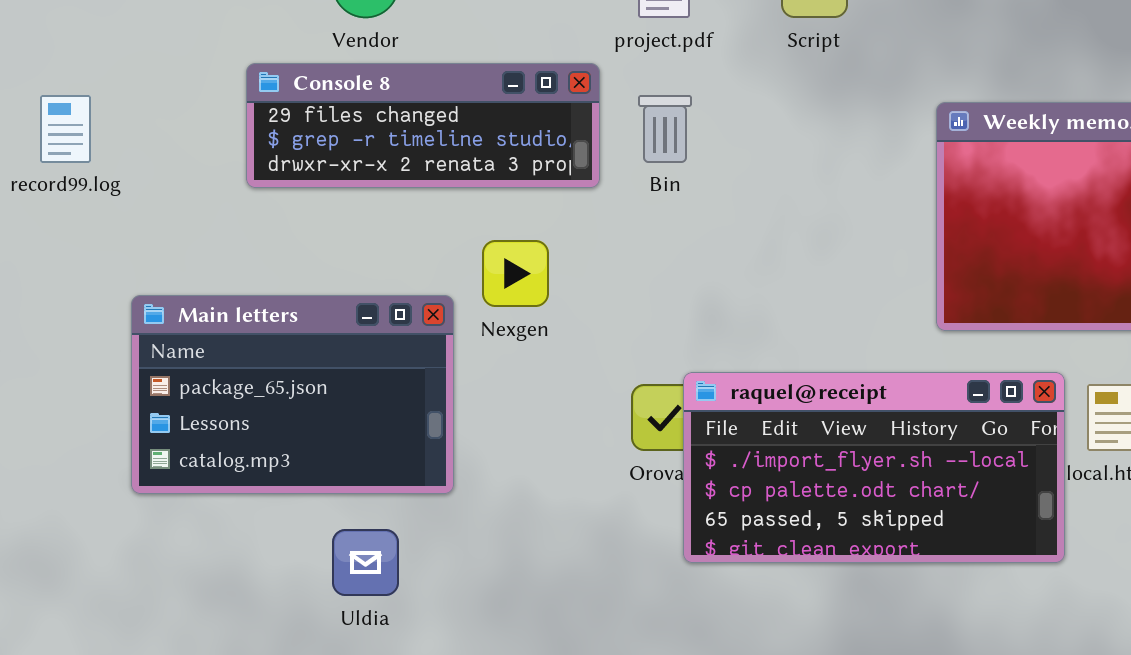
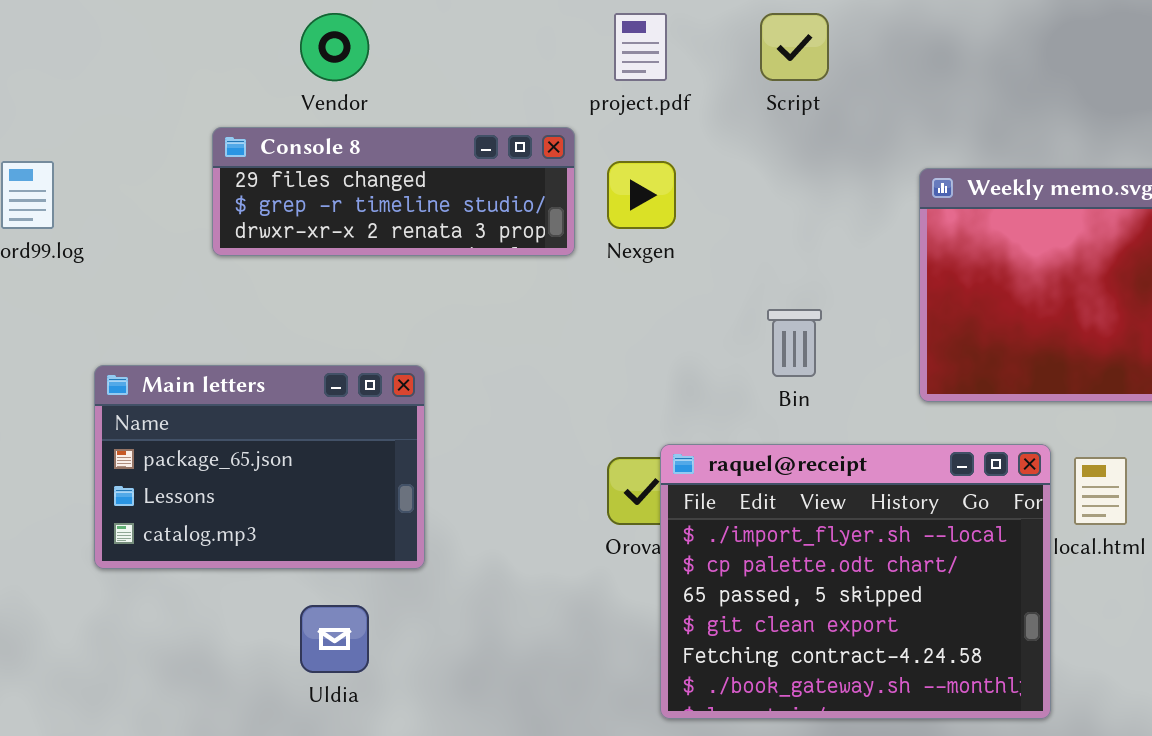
Bin: [638,95,692,163] -> [767,309,822,377], moved
Nexgen: [482,240,549,307] -> [607,161,676,229], moved
raquel@receipt: [683,372,1065,563] -> [660,444,1051,719], resized

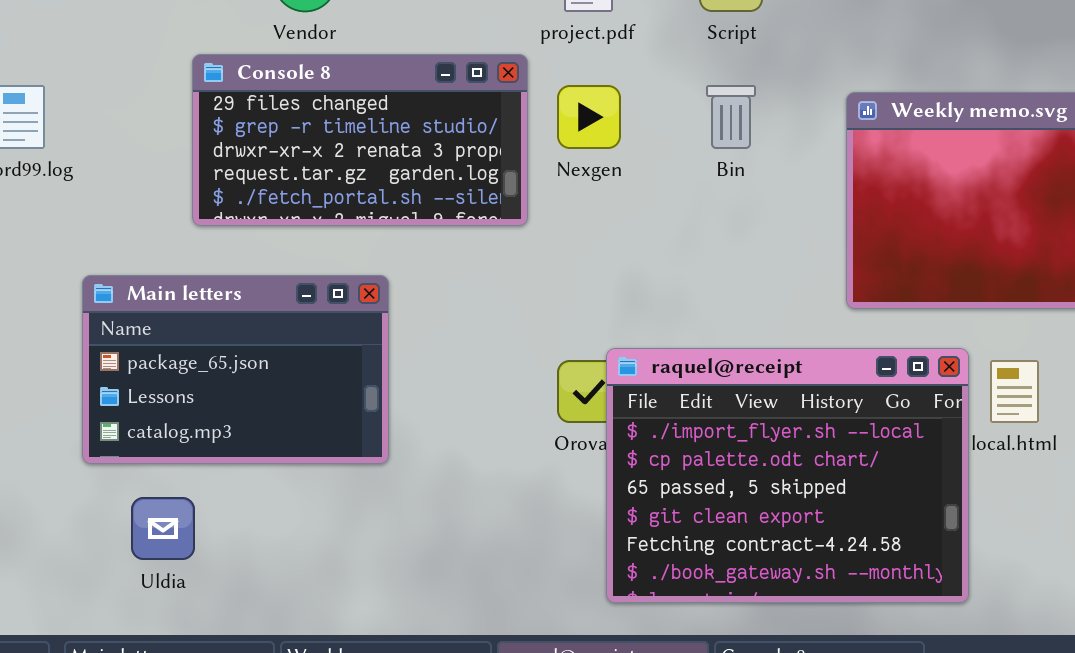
Console 8: [212,127,575,256] -> [192,54,528,226], resized
Bin: [767,309,822,377] -> [706,85,756,149], moved
Uldia: [300,605,369,673] -> [131,497,195,560], moved

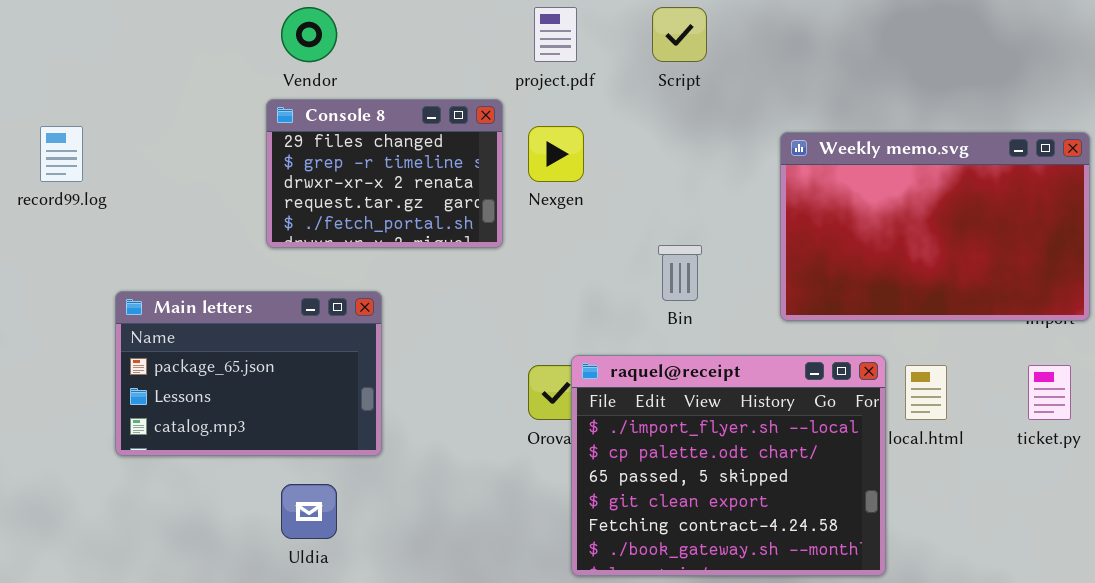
Console 8: [192,54,528,226] -> [266,99,503,248], resized
Bin: [706,85,756,149] -> [658,245,702,301], moved
Uldia: [131,497,195,560] -> [281,484,337,539], moved

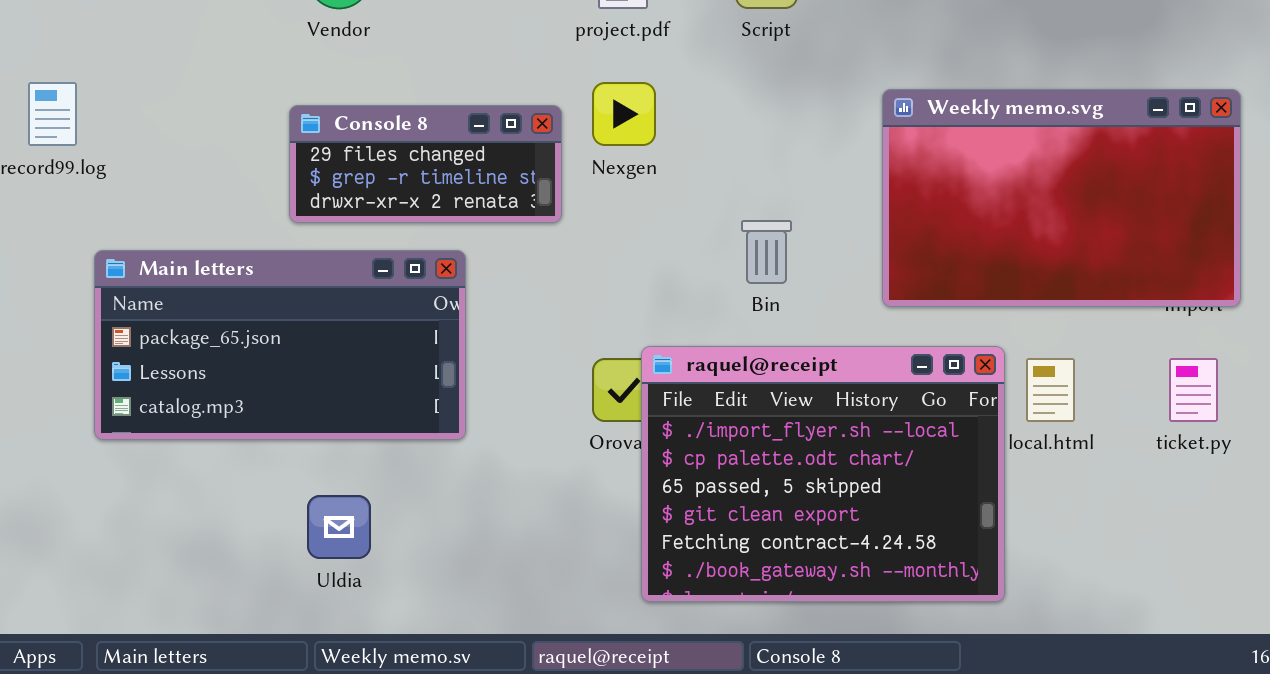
Console 8: [266,99,503,248] -> [289,105,562,223], resized
Main letters: [115,291,382,456] -> [94,250,466,440], moved, resized

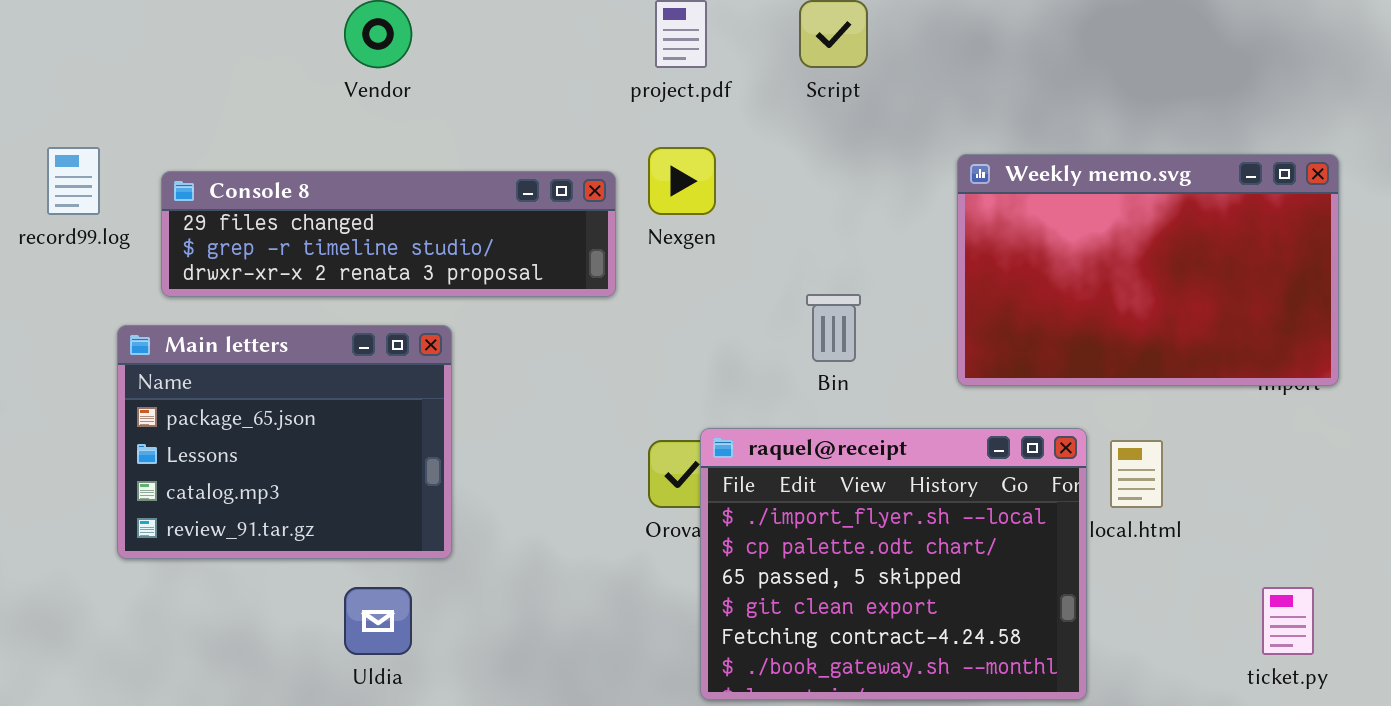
Console 8: [289,105,562,223] -> [161,171,616,297], resized
Main letters: [94,250,466,440] -> [117,325,452,559], resized
ticket.py: [1169,358,1218,422] -> [1262,587,1314,655], moved

